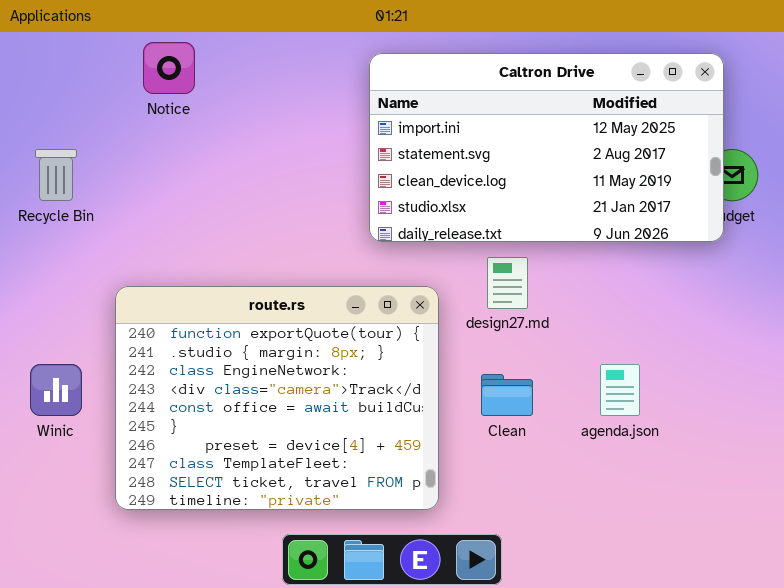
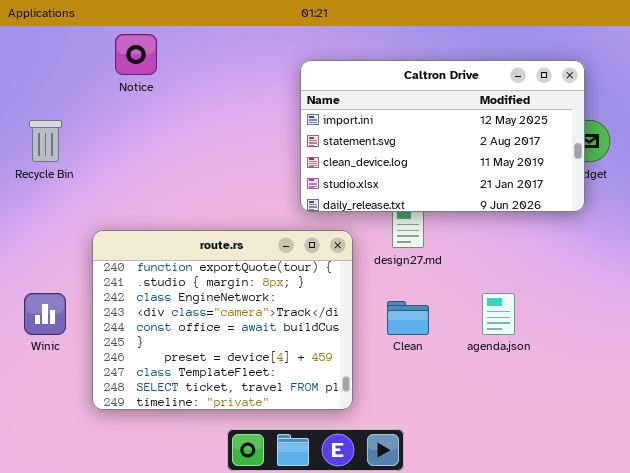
Caltron Drive: [369,53,724,242] -> [300,60,585,212], moved

